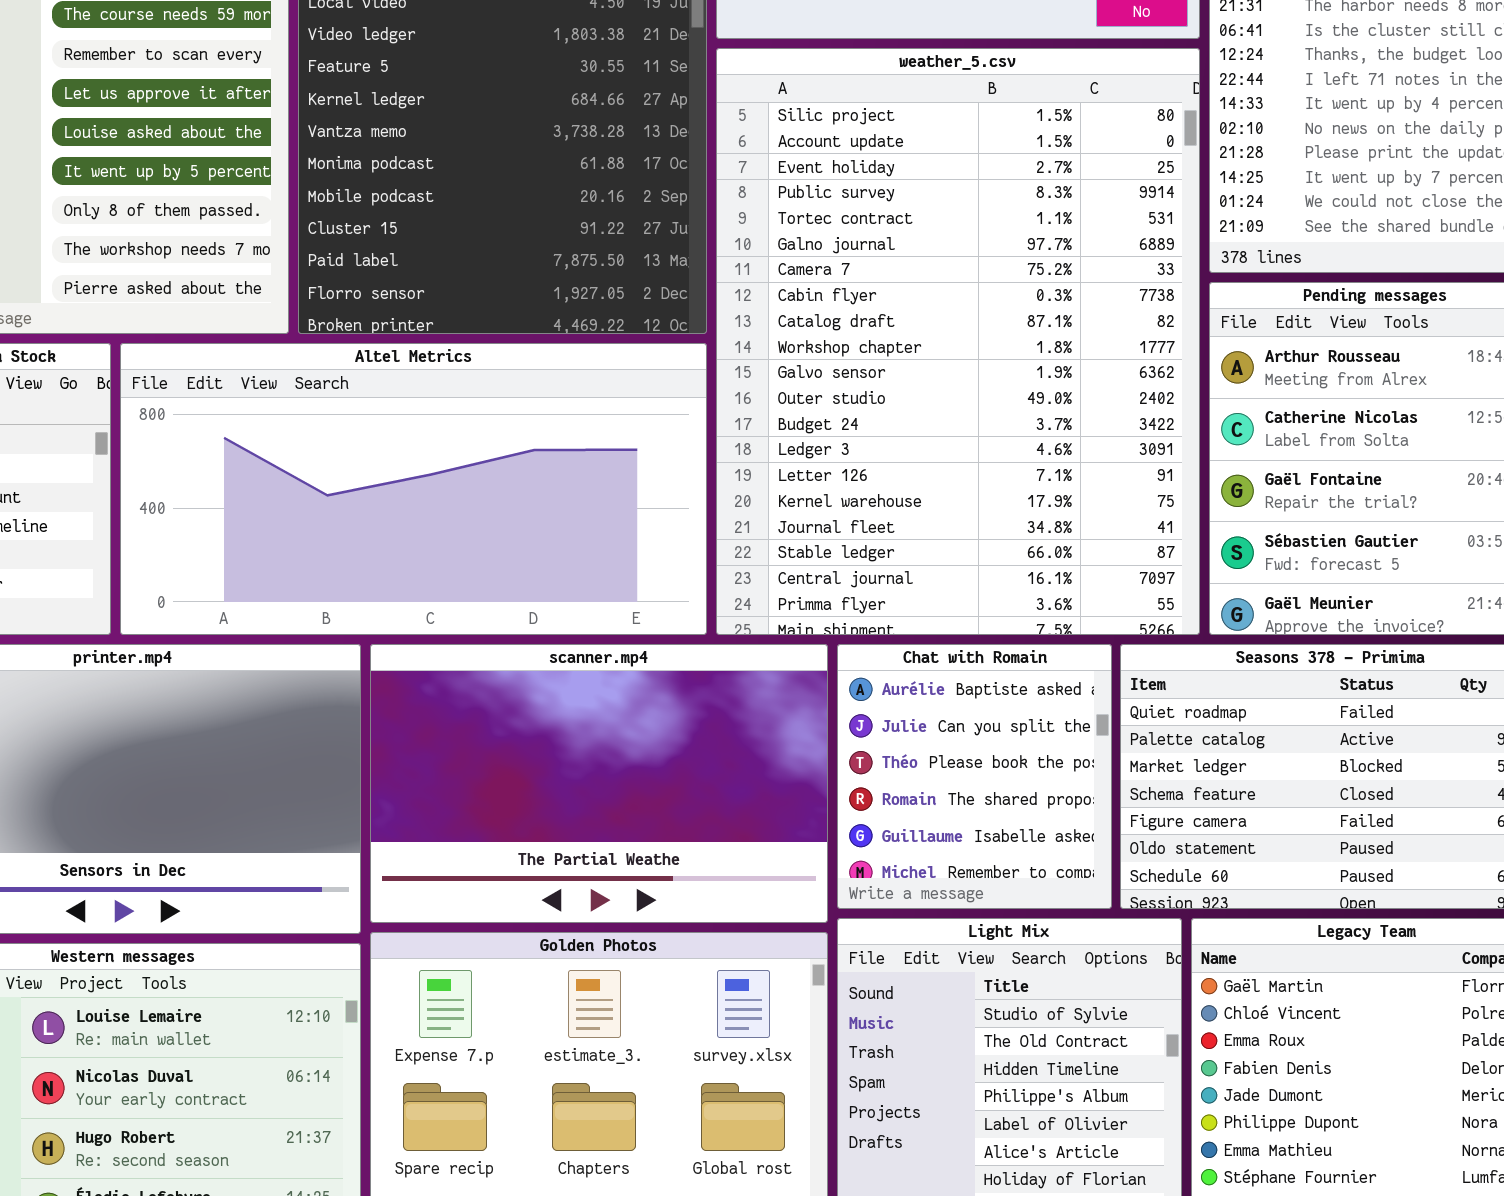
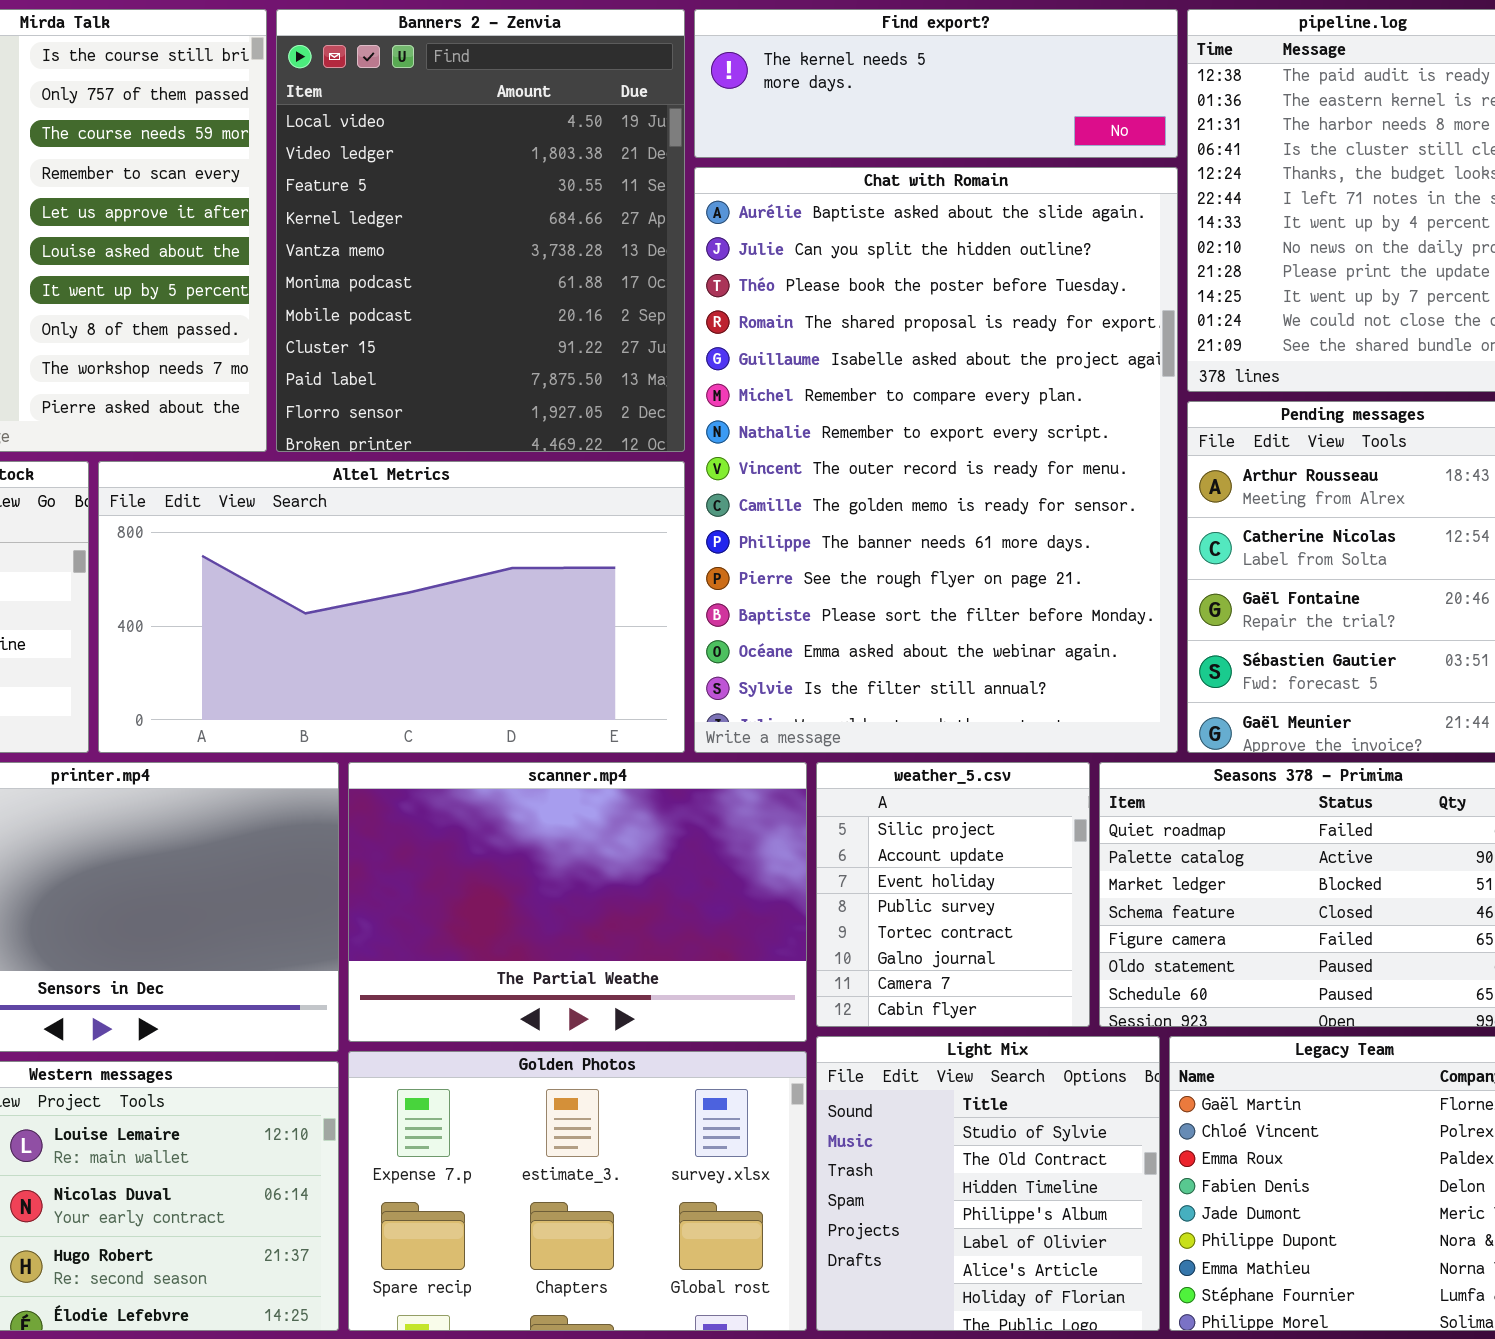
weather_5.csv: [716,48,1200,635] -> [816,762,1090,1027], moved, resized
Chat with Romain: [837,644,1112,909] -> [694,167,1178,753], moved, resized

